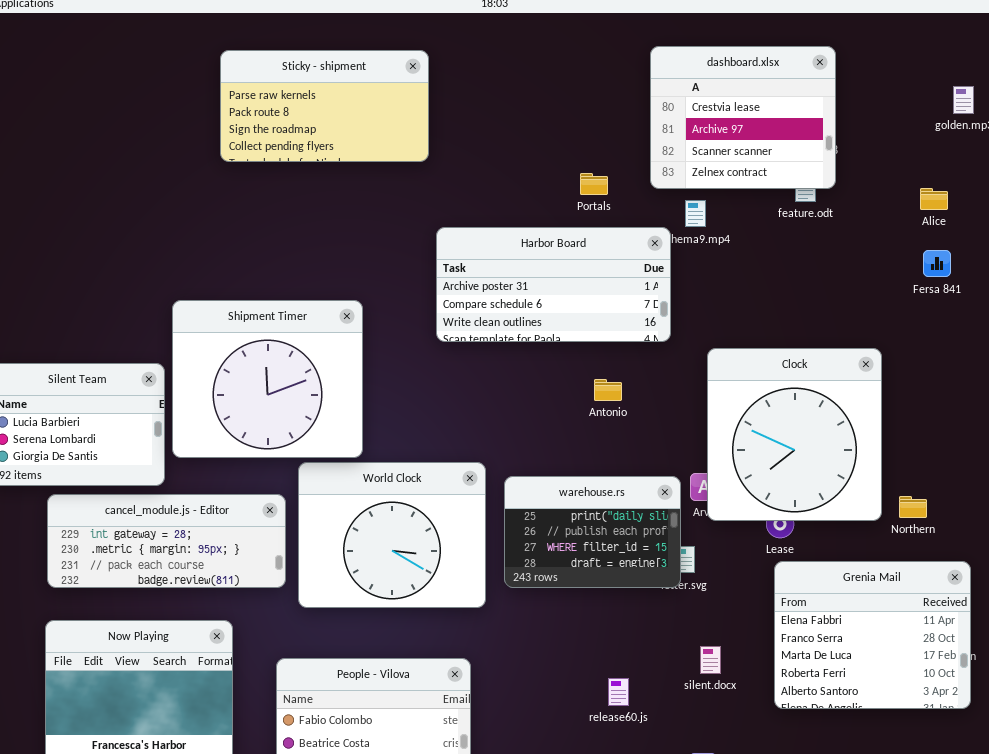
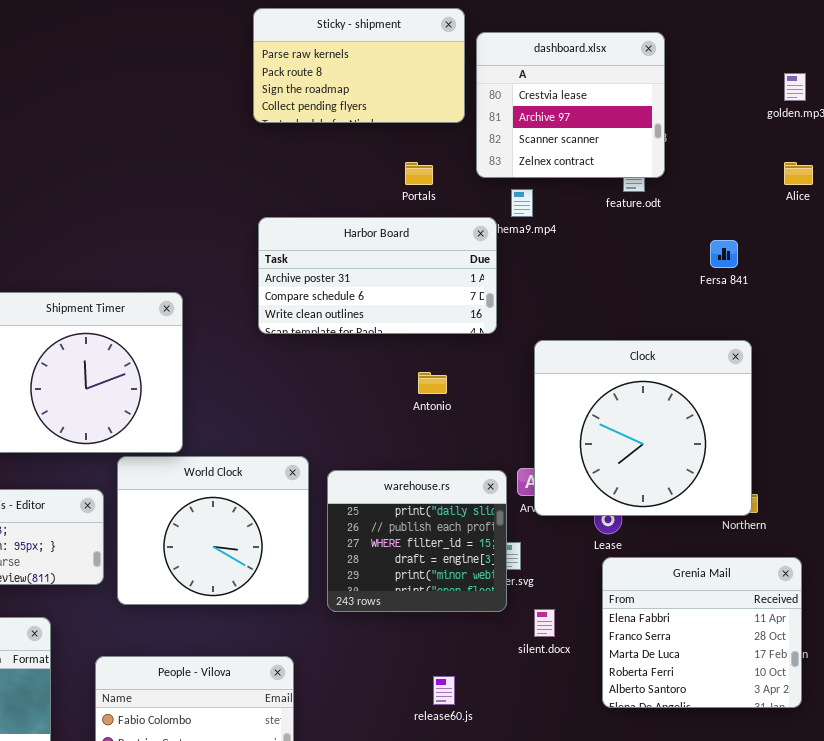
Sticky - shipment: [220,50,429,162] -> [253,8,465,123], moved
Alice: [920,188,948,210] -> [784,162,813,185], moved
Fersa 841: [923,250,951,277] -> [710,240,738,268], moved
Clock: [707,348,882,521] -> [534,340,752,516], resized
warehouse.rs: [504,476,681,588] -> [327,470,507,612], resized
silent.docx: [700,646,721,674] -> [534,609,555,637], moved

